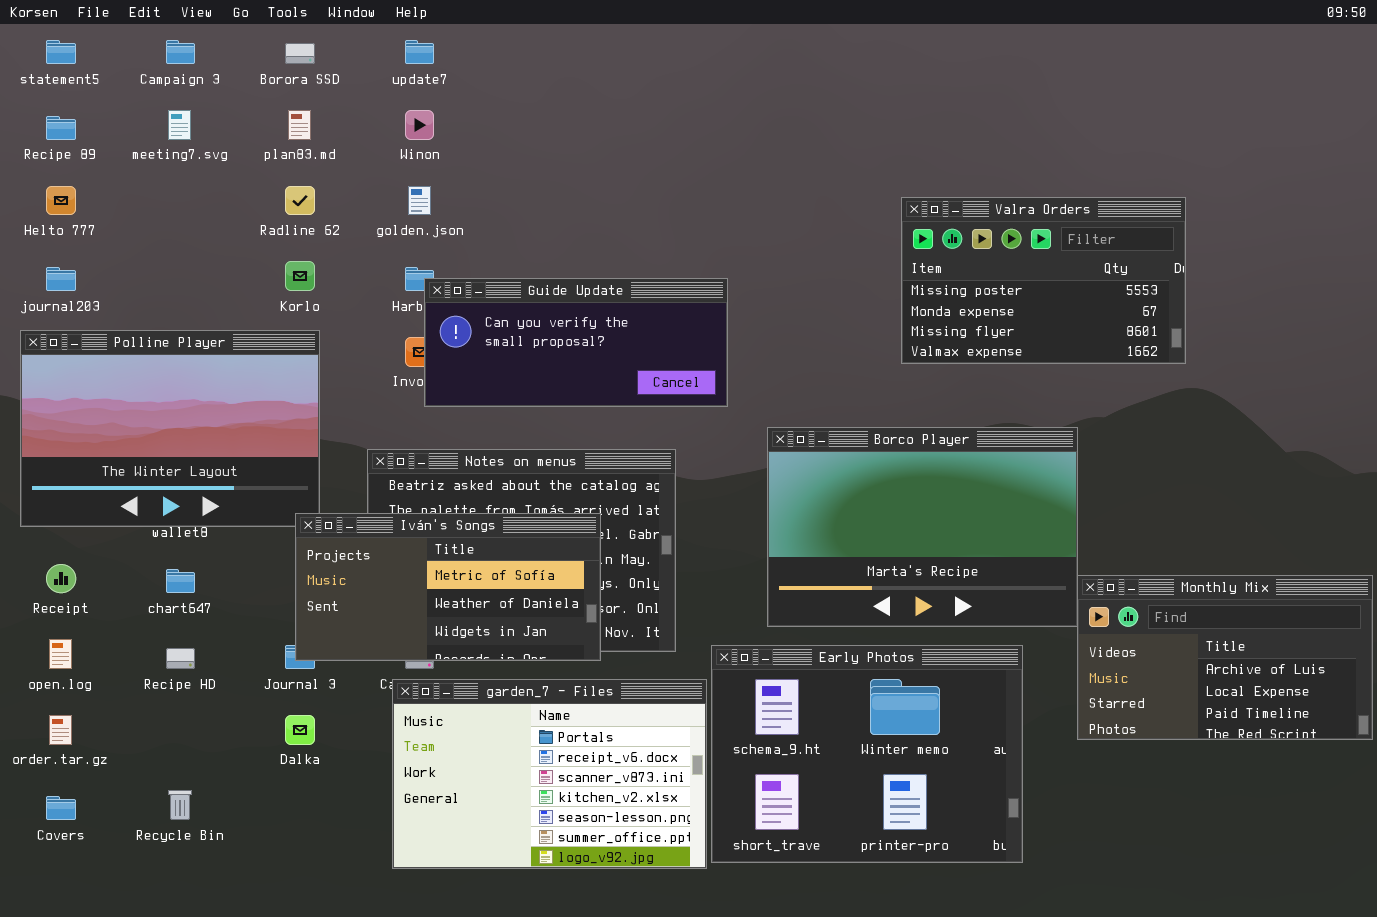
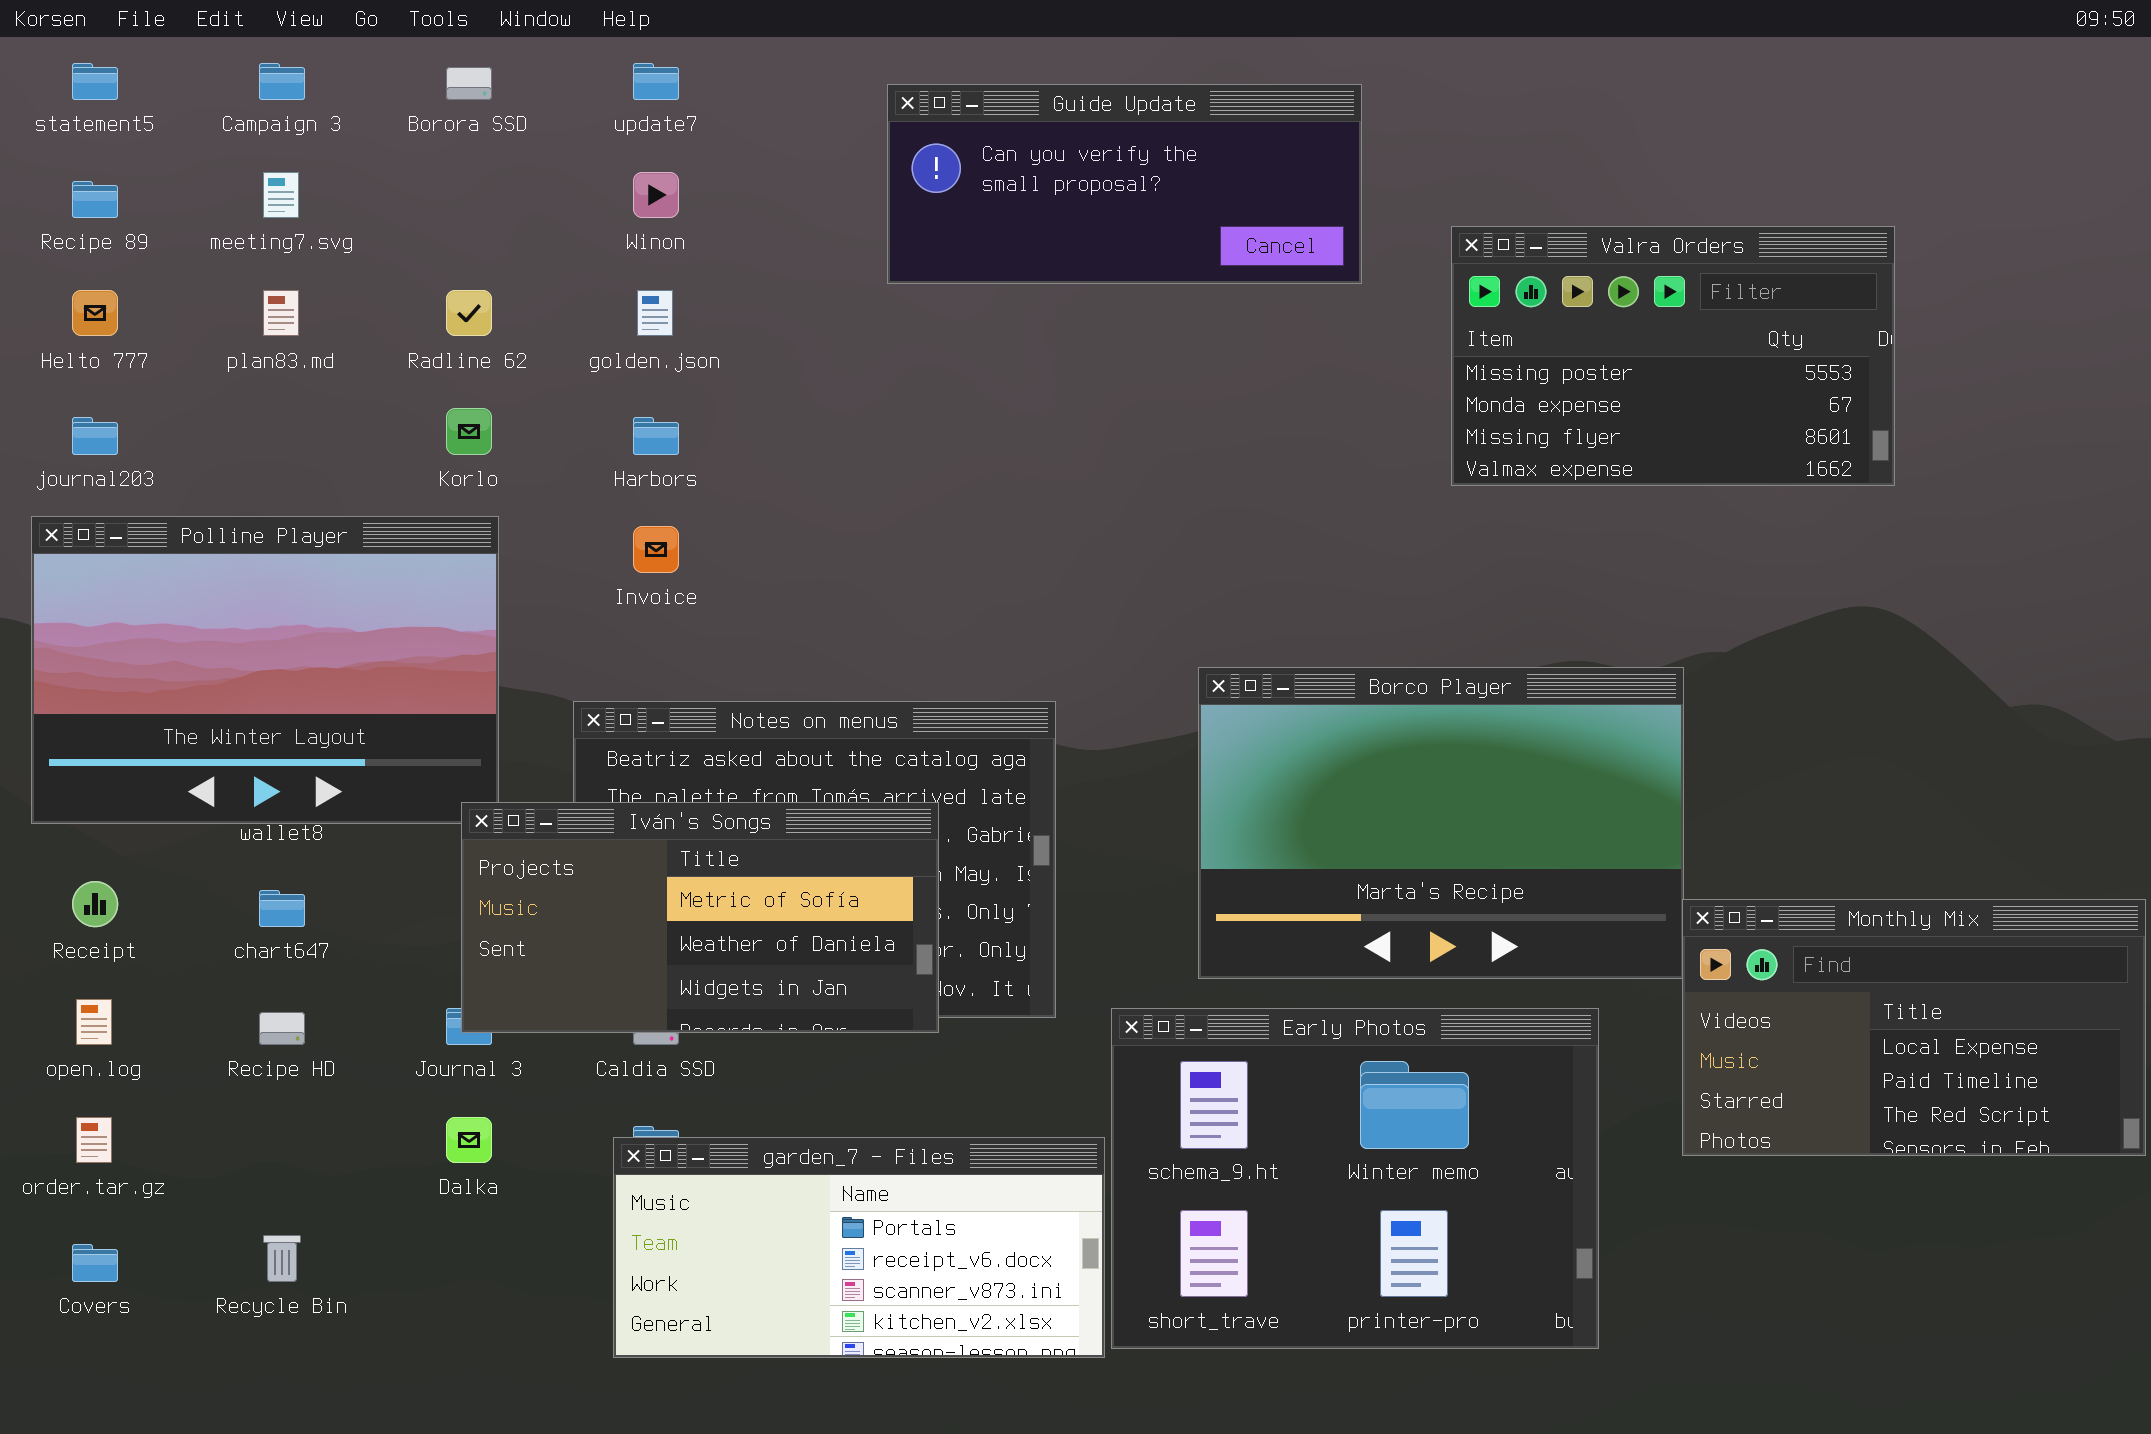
plan83.md: [288,110,311,140] -> [263,290,299,336], moved
Valra Orders: [901,197,1186,364] -> [1451,226,1895,486], moved
Guide Update: [424,278,728,407] -> [887,84,1362,284], moved
Monthly Mix: [1077,575,1373,740] -> [1682,899,2146,1156], scrolled down 1 row
garden_7 - Files: [392,679,707,869] -> [613,1137,1105,1358], resized

